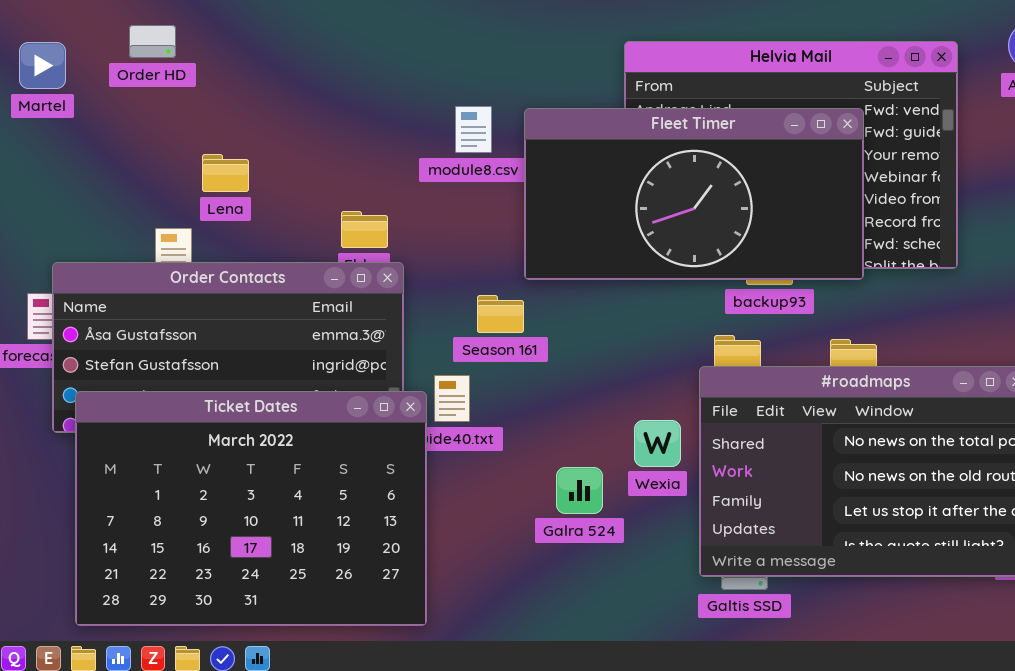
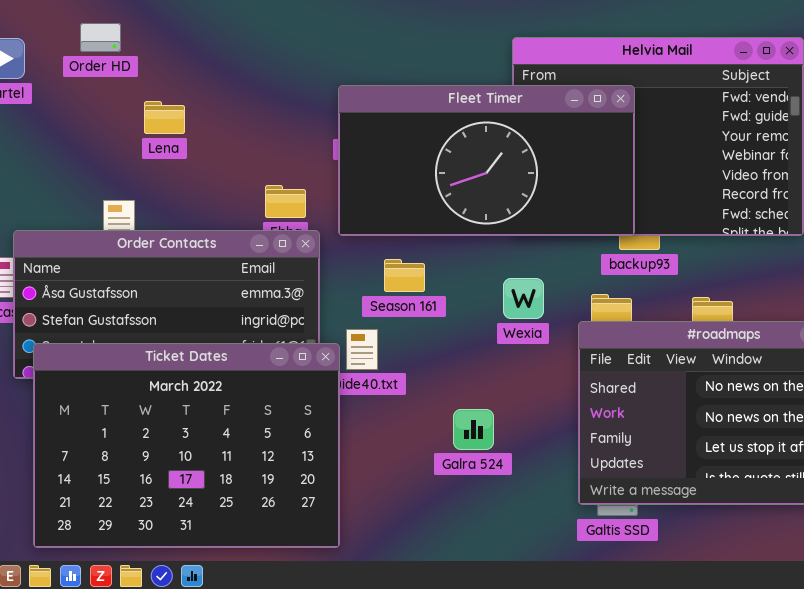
Fleet Timer: [524,108,864,280] -> [338,85,635,236], moved
Lena: [202,154,249,192] -> [144,101,185,134], moved
Wexia: [634,420,681,467] -> [503,278,544,319], moved

